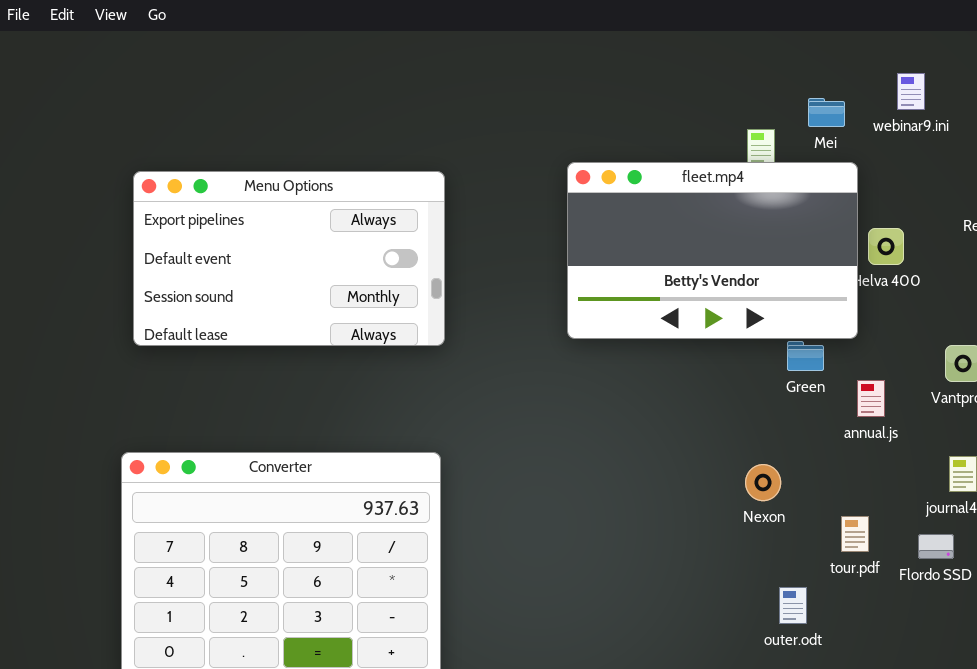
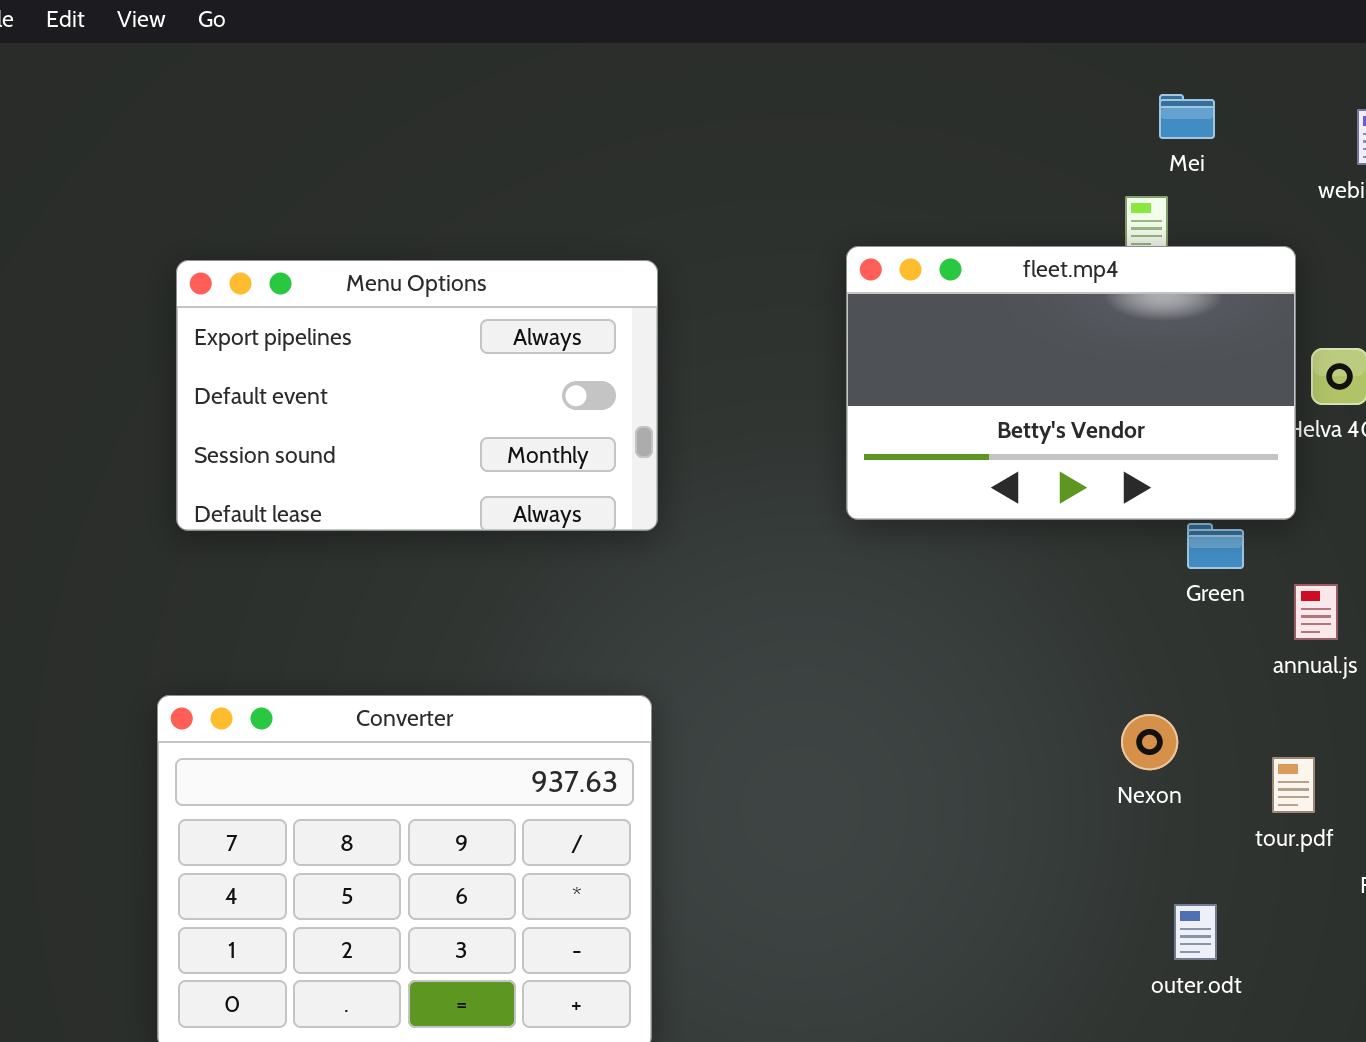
Mei: [808,98,845,127] -> [1159,94,1215,139], moved
tour.pdf: [841,516,869,552] -> [1272,757,1315,813], moved

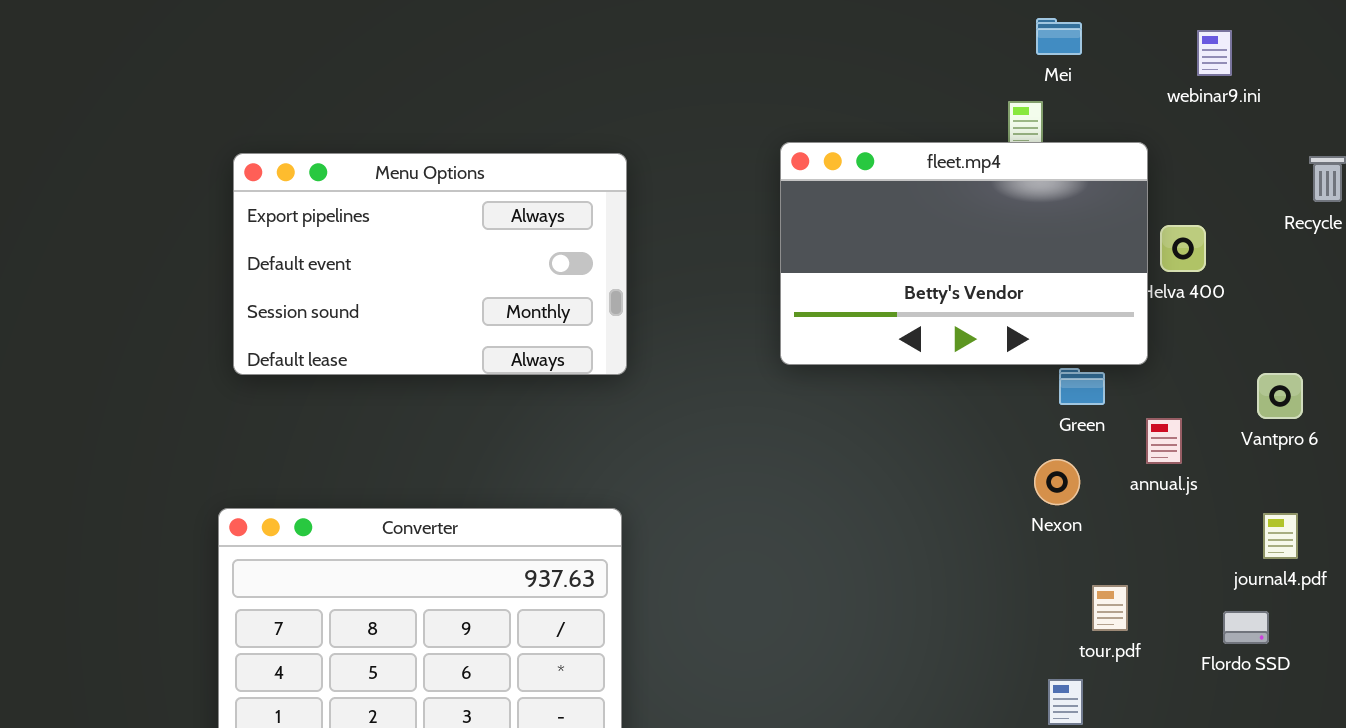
Nexon: [1121,714,1178,770] -> [1034,459,1080,505], moved
tour.pdf: [1272,757,1315,813] -> [1092,585,1128,631], moved

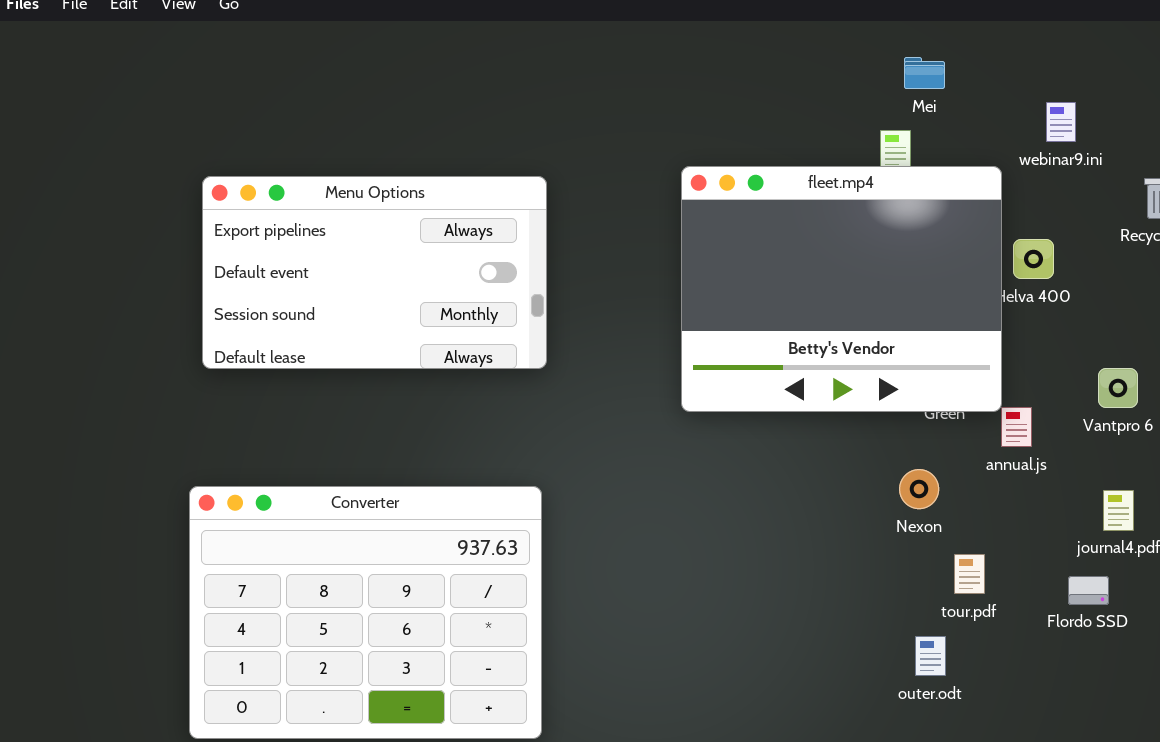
webinar9.ini: [1197,30,1232,76] -> [1046,102,1076,142], moved
fleet.mp4: [780,142,1148,365] -> [681,166,1002,412], resized
Nexon: [1034,459,1080,505] -> [899,469,939,509], moved

